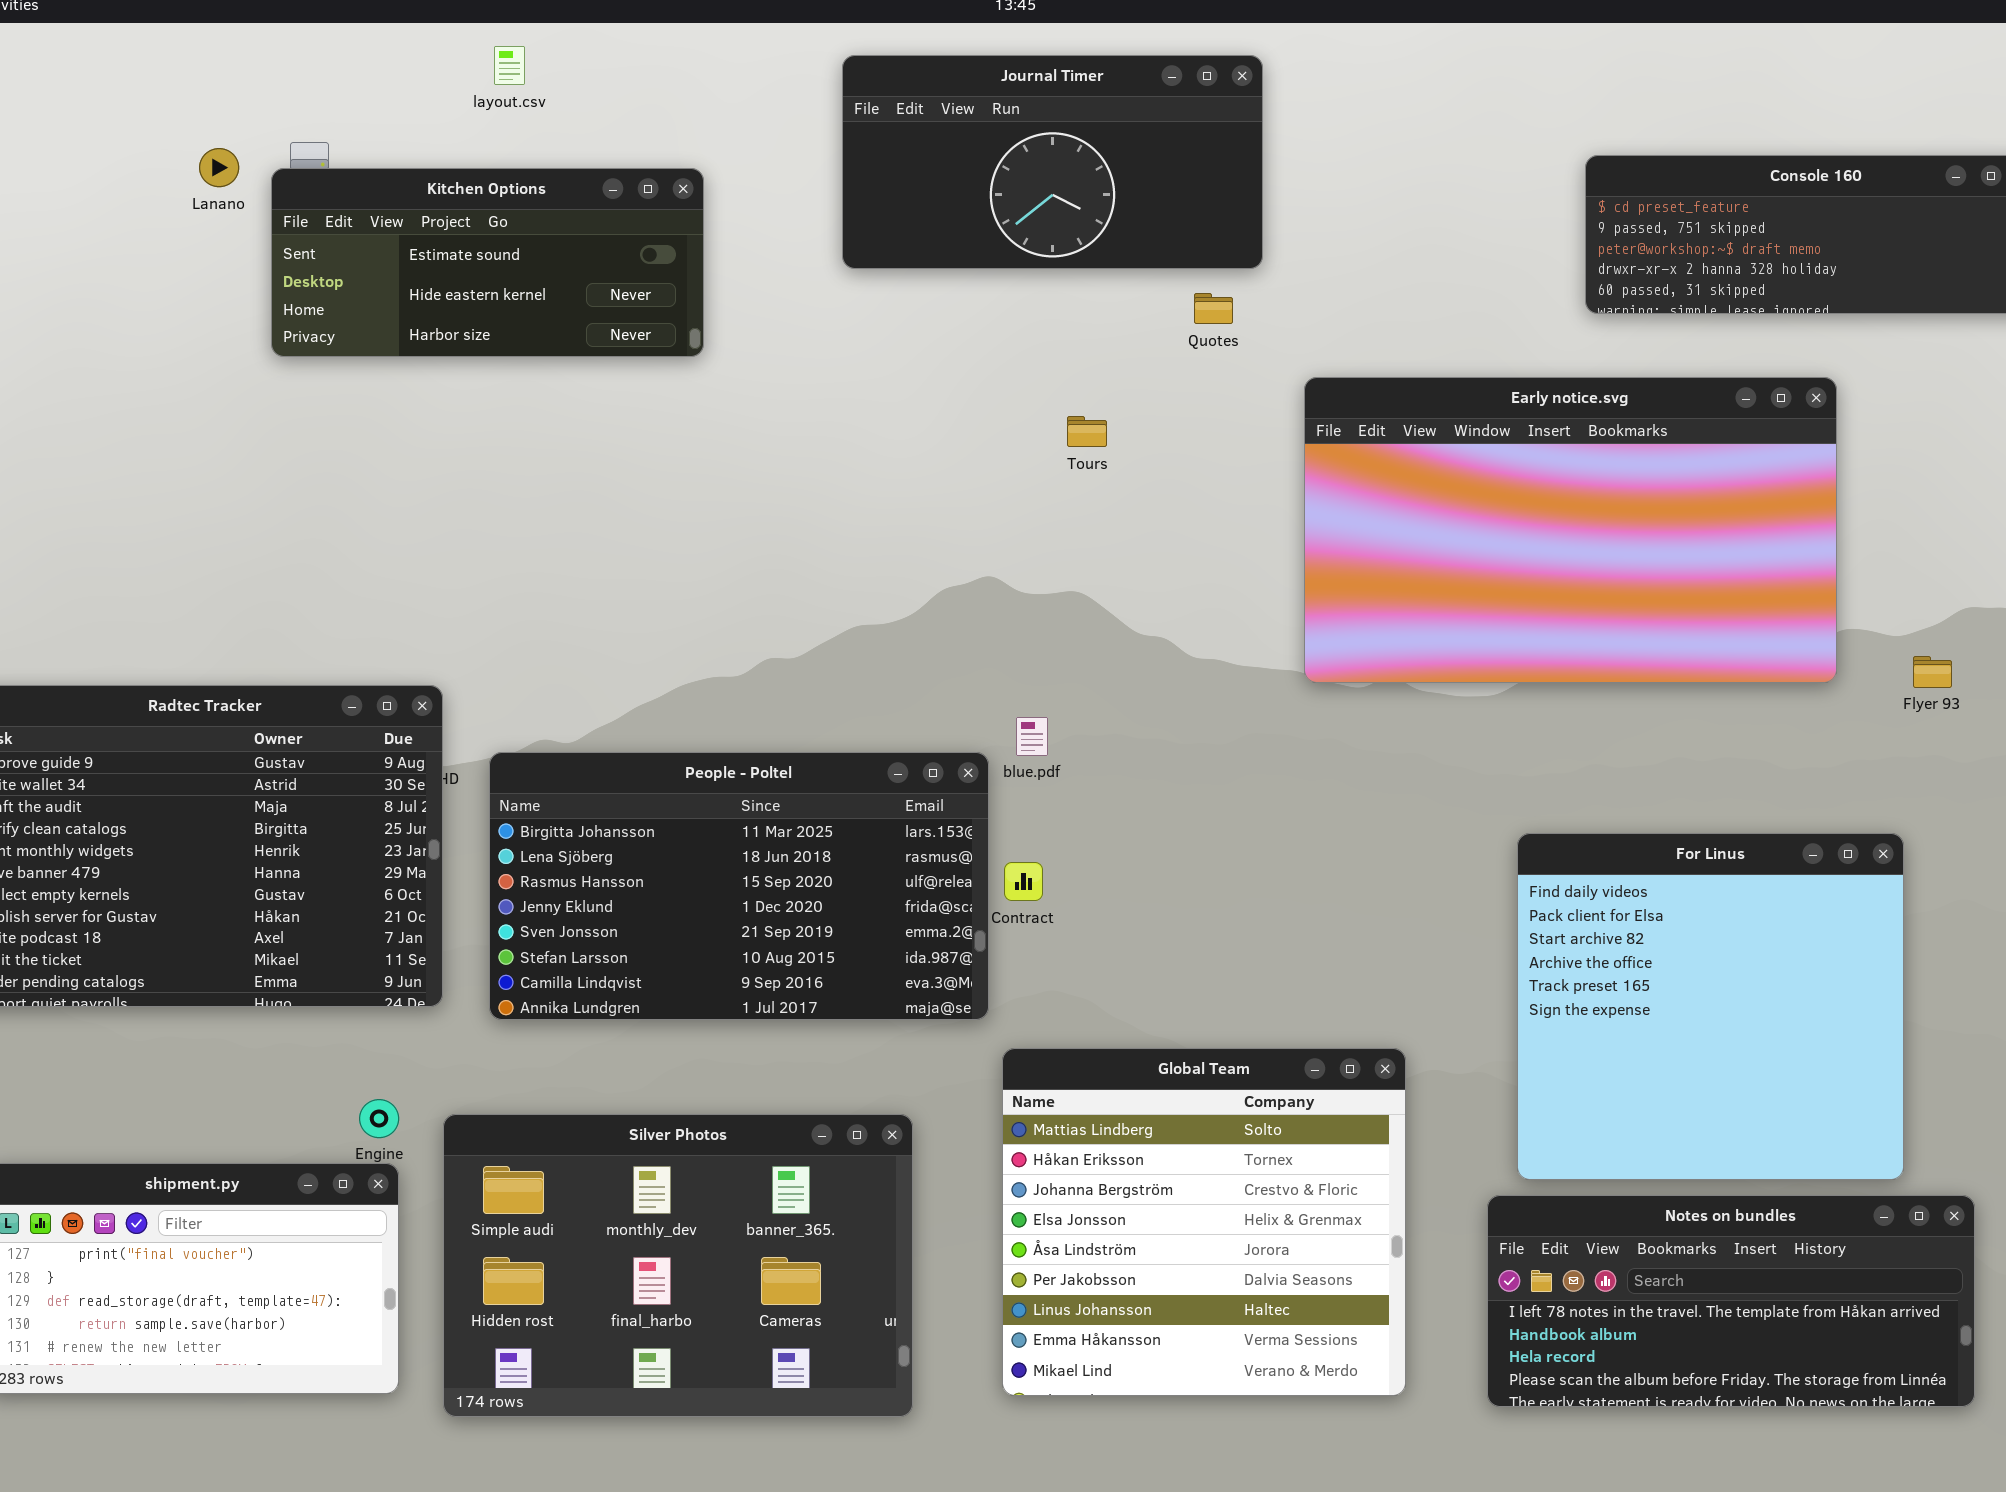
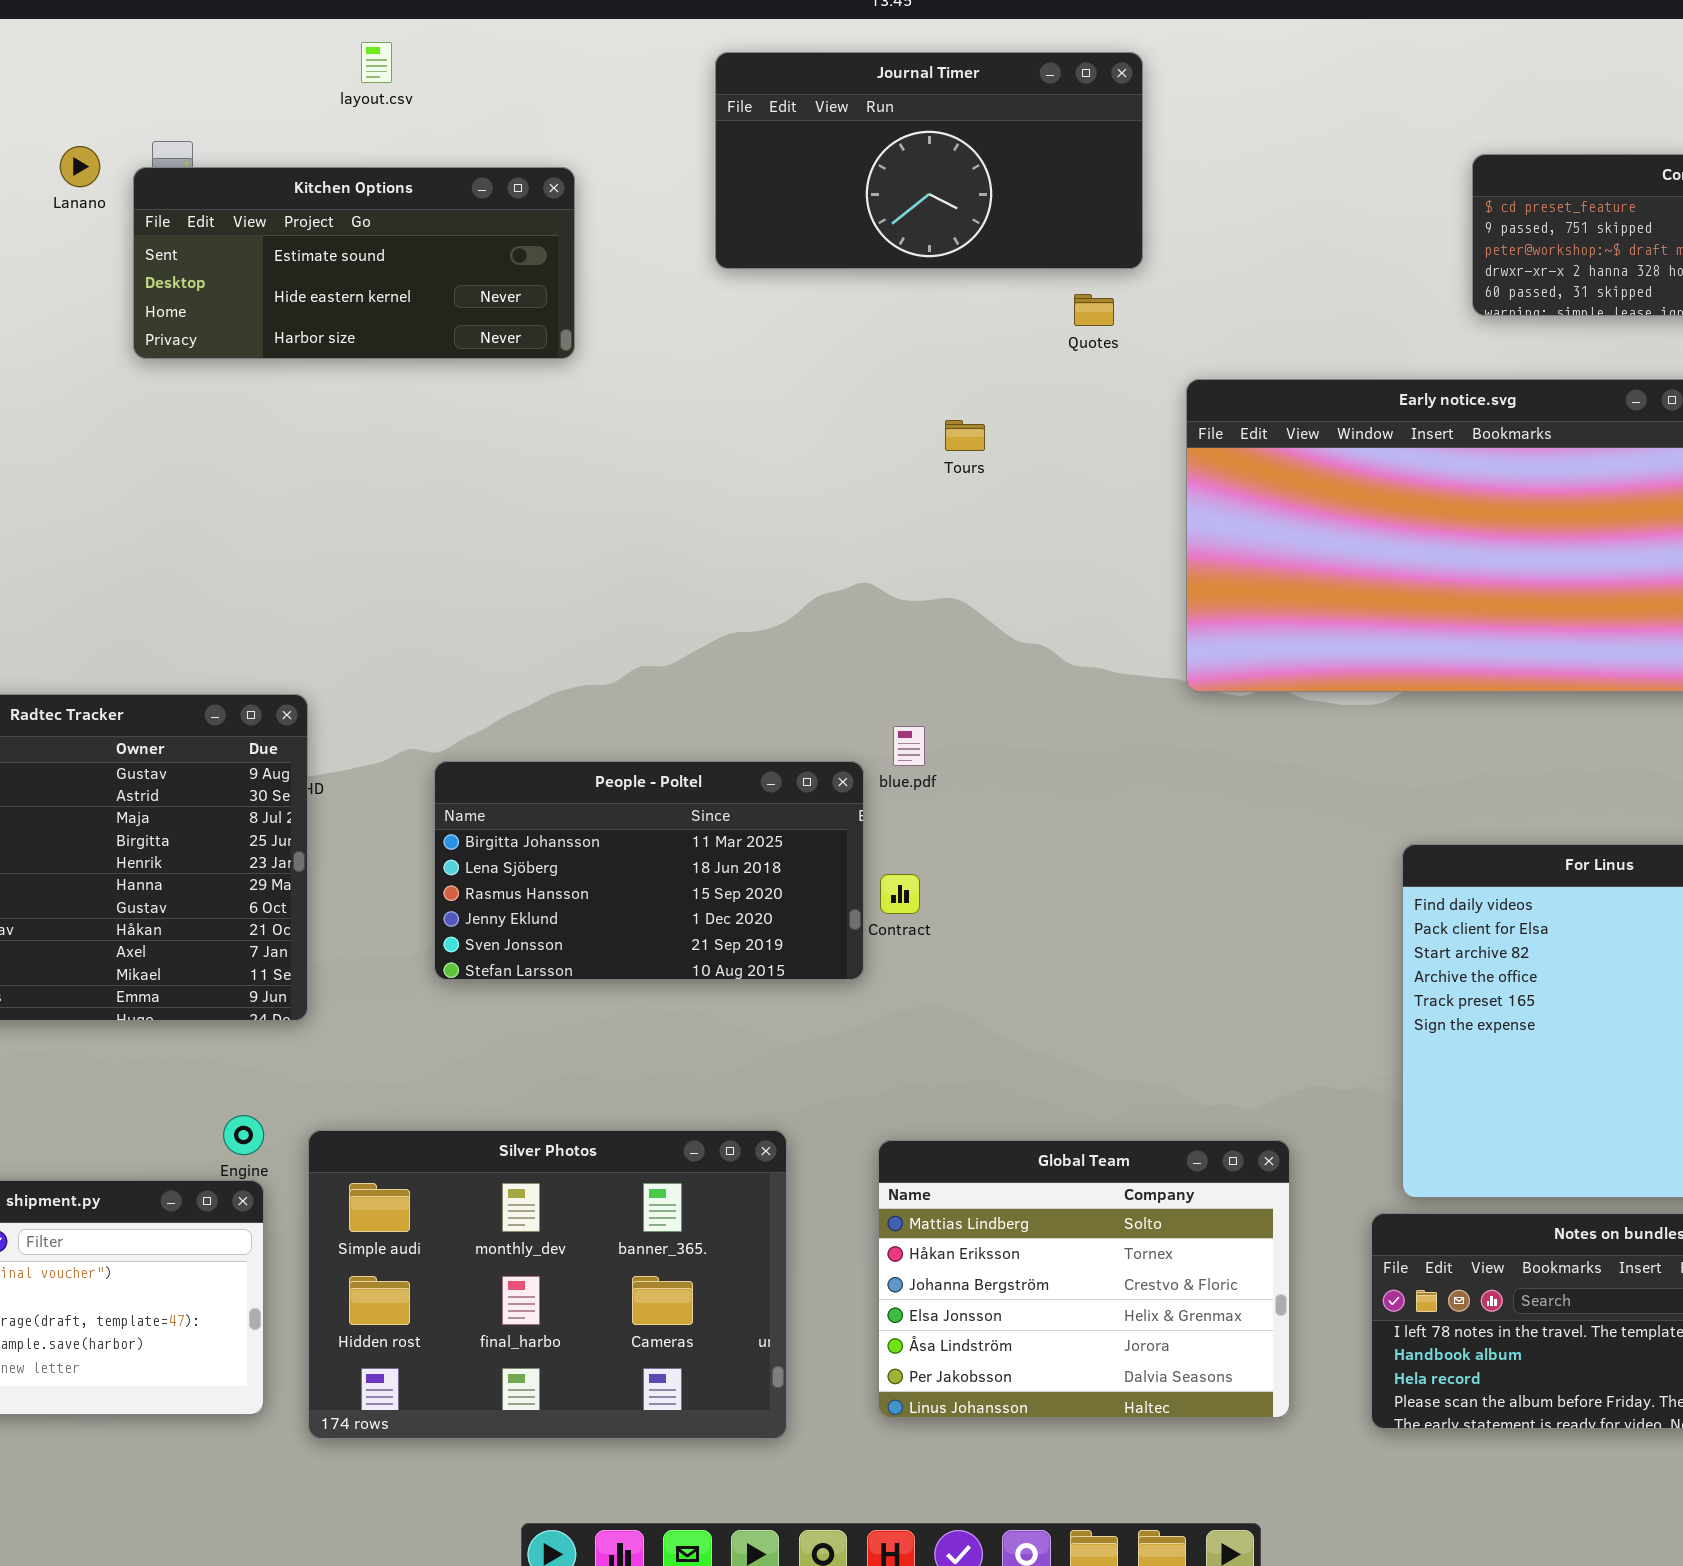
People - Poltel: [489,752,989,1020] -> [434,761,864,980], resized
Global Team: [1002,1048,1406,1396] -> [878,1140,1290,1418], resized

